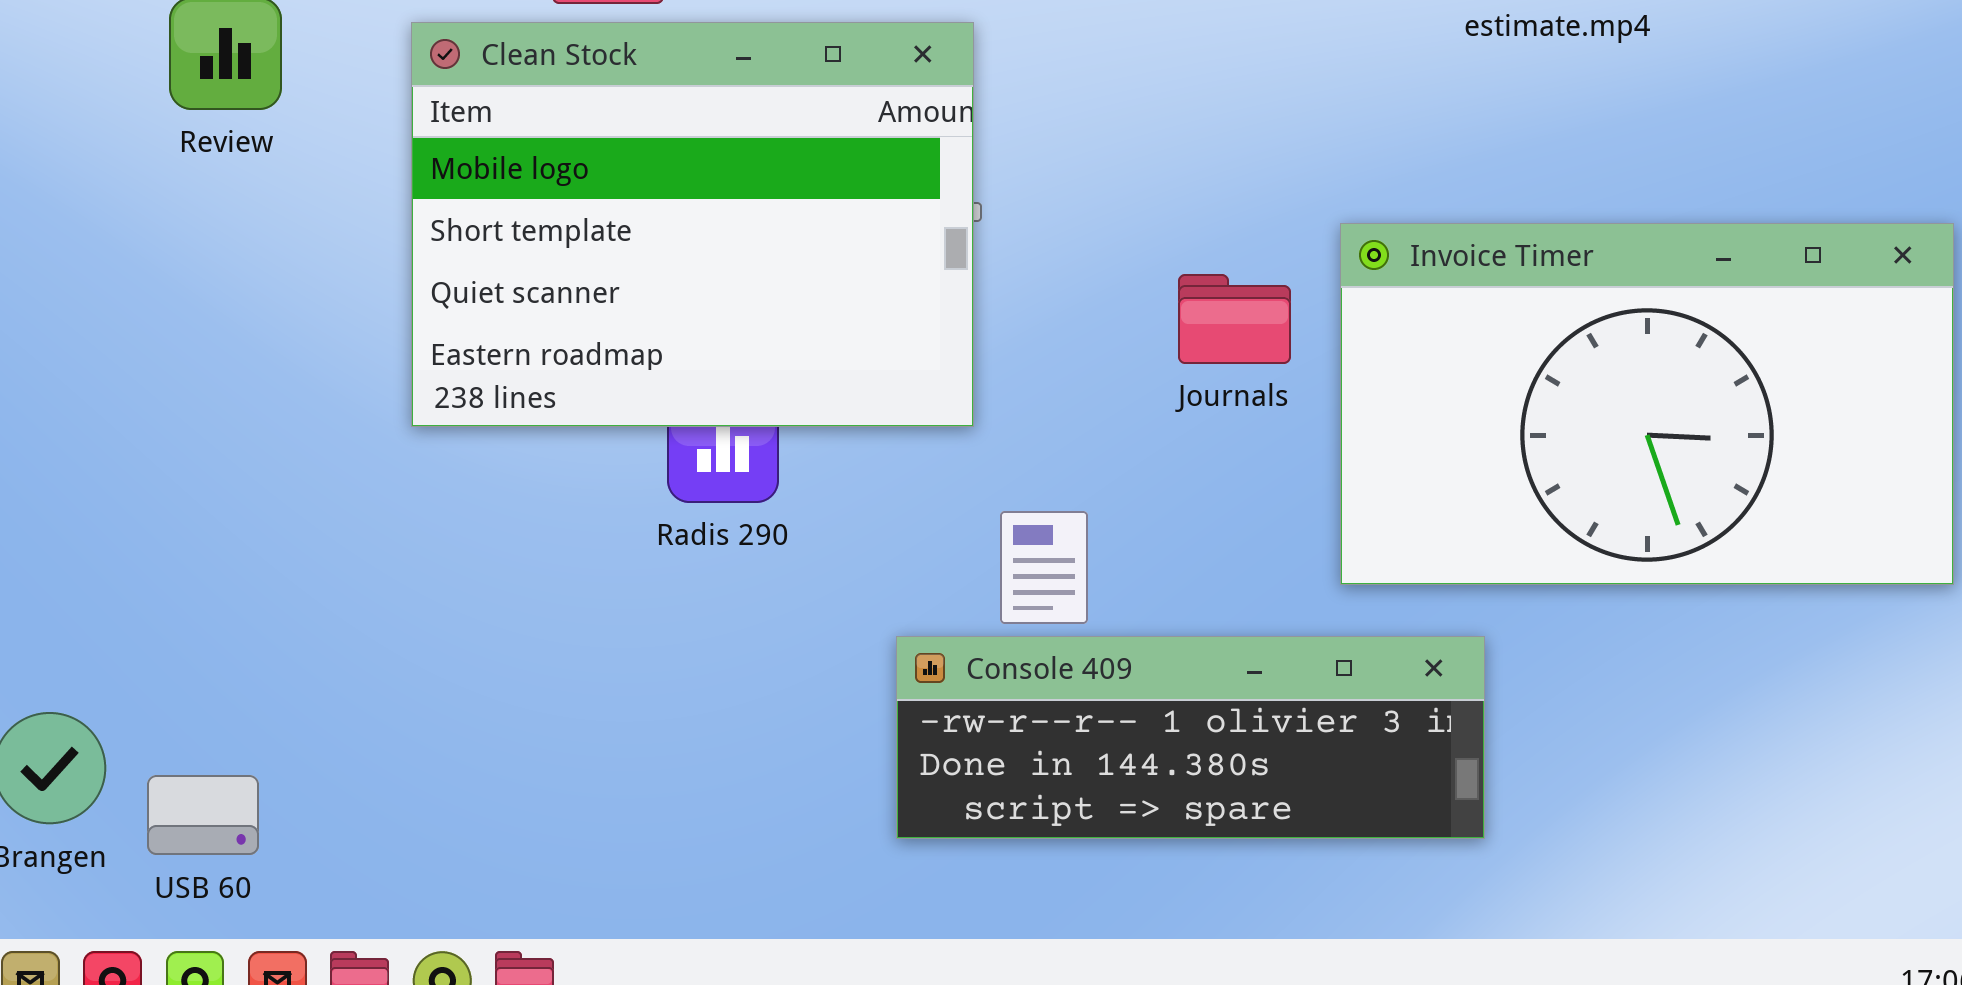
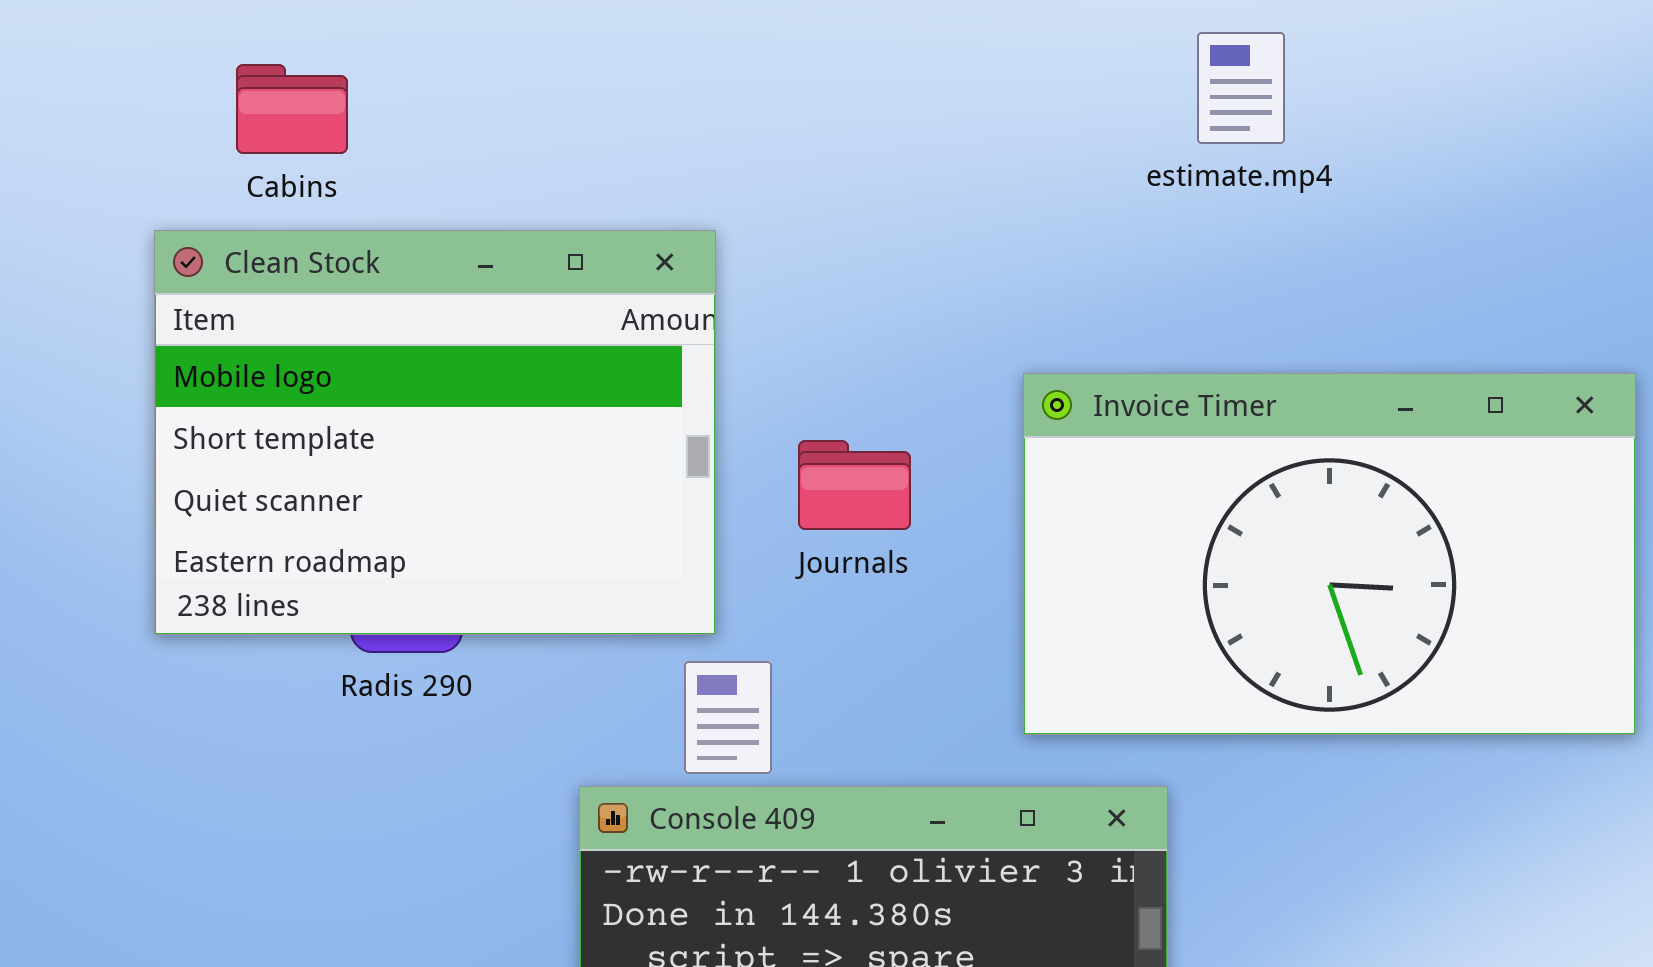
Clean Stock: [411,22,974,427] -> [154,230,716,635], moved
Journals: [1178,274,1291,364] -> [798,440,911,530], moved

